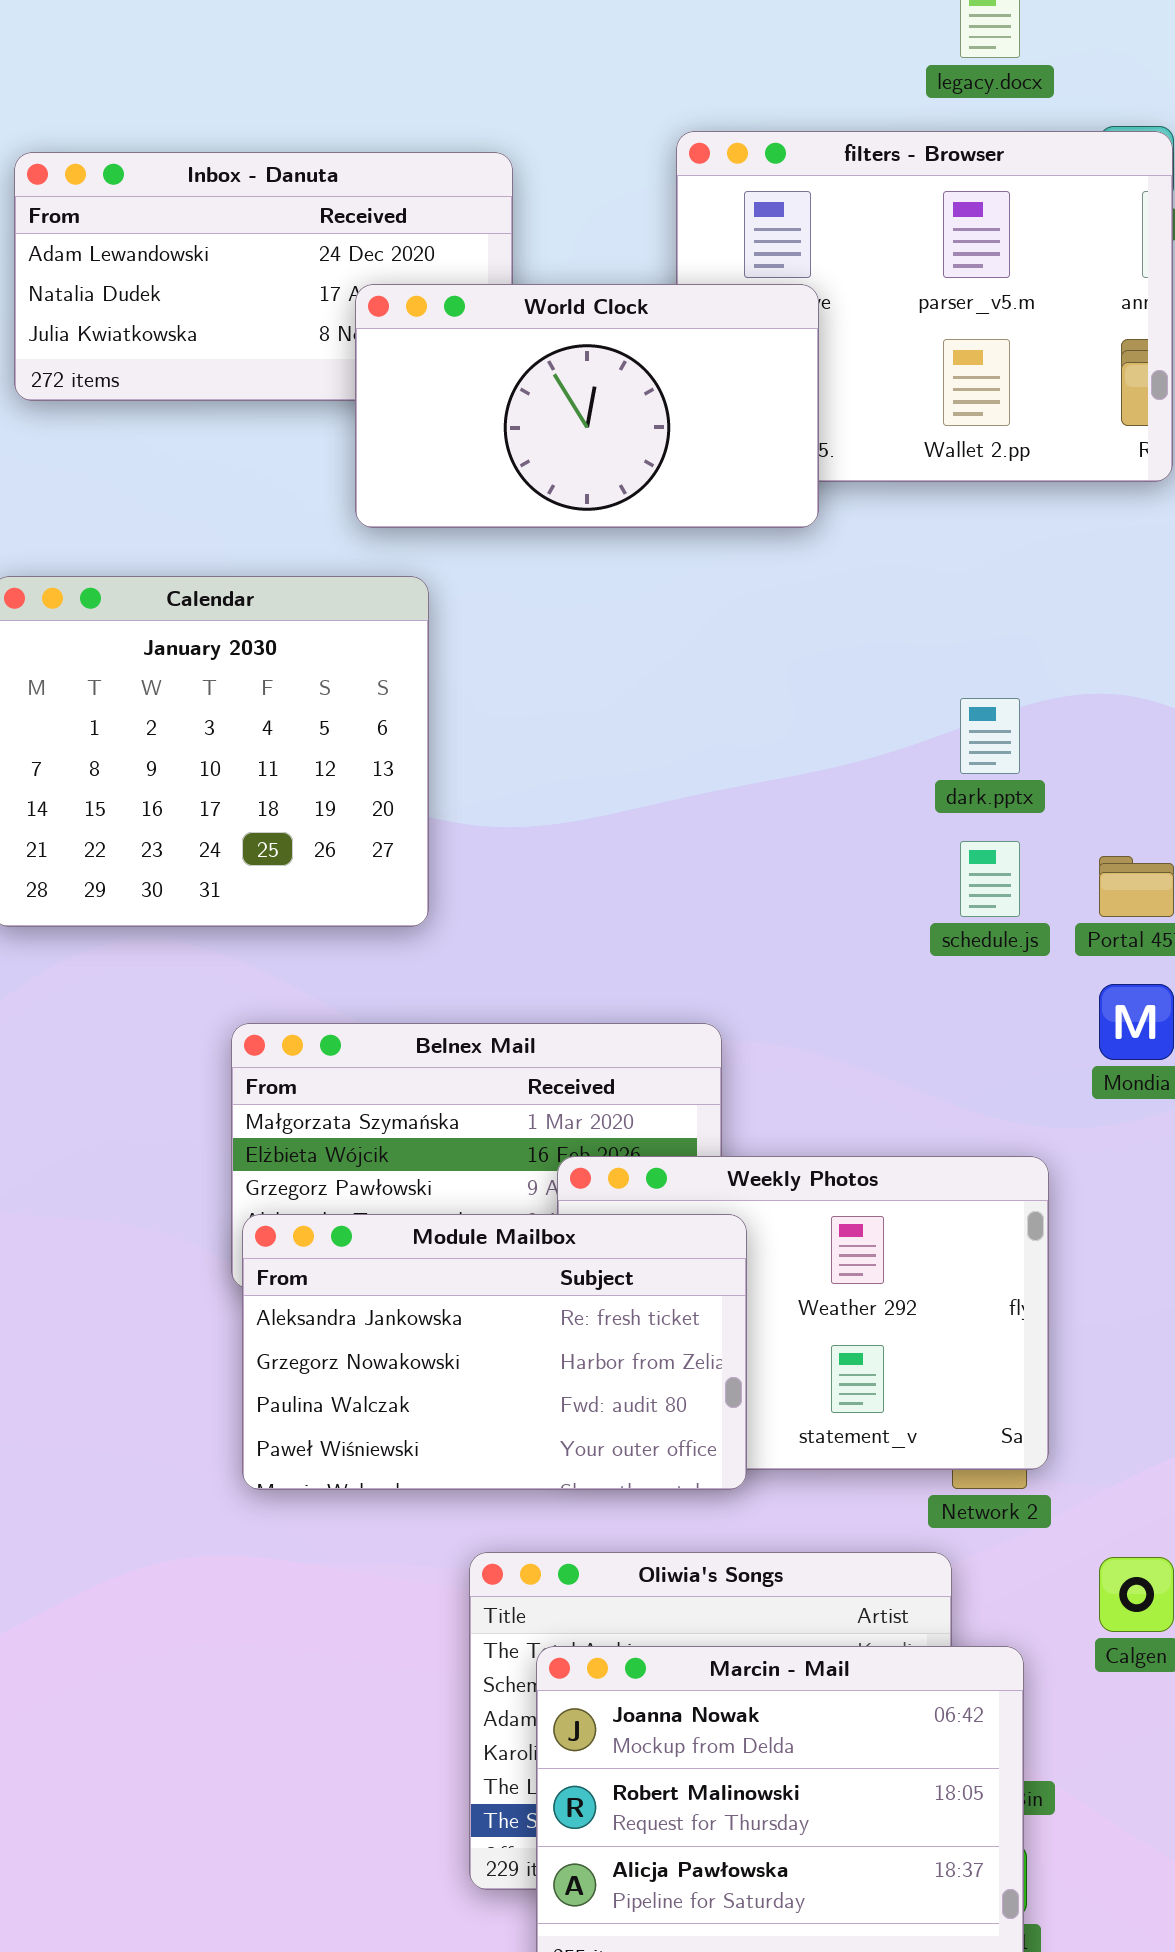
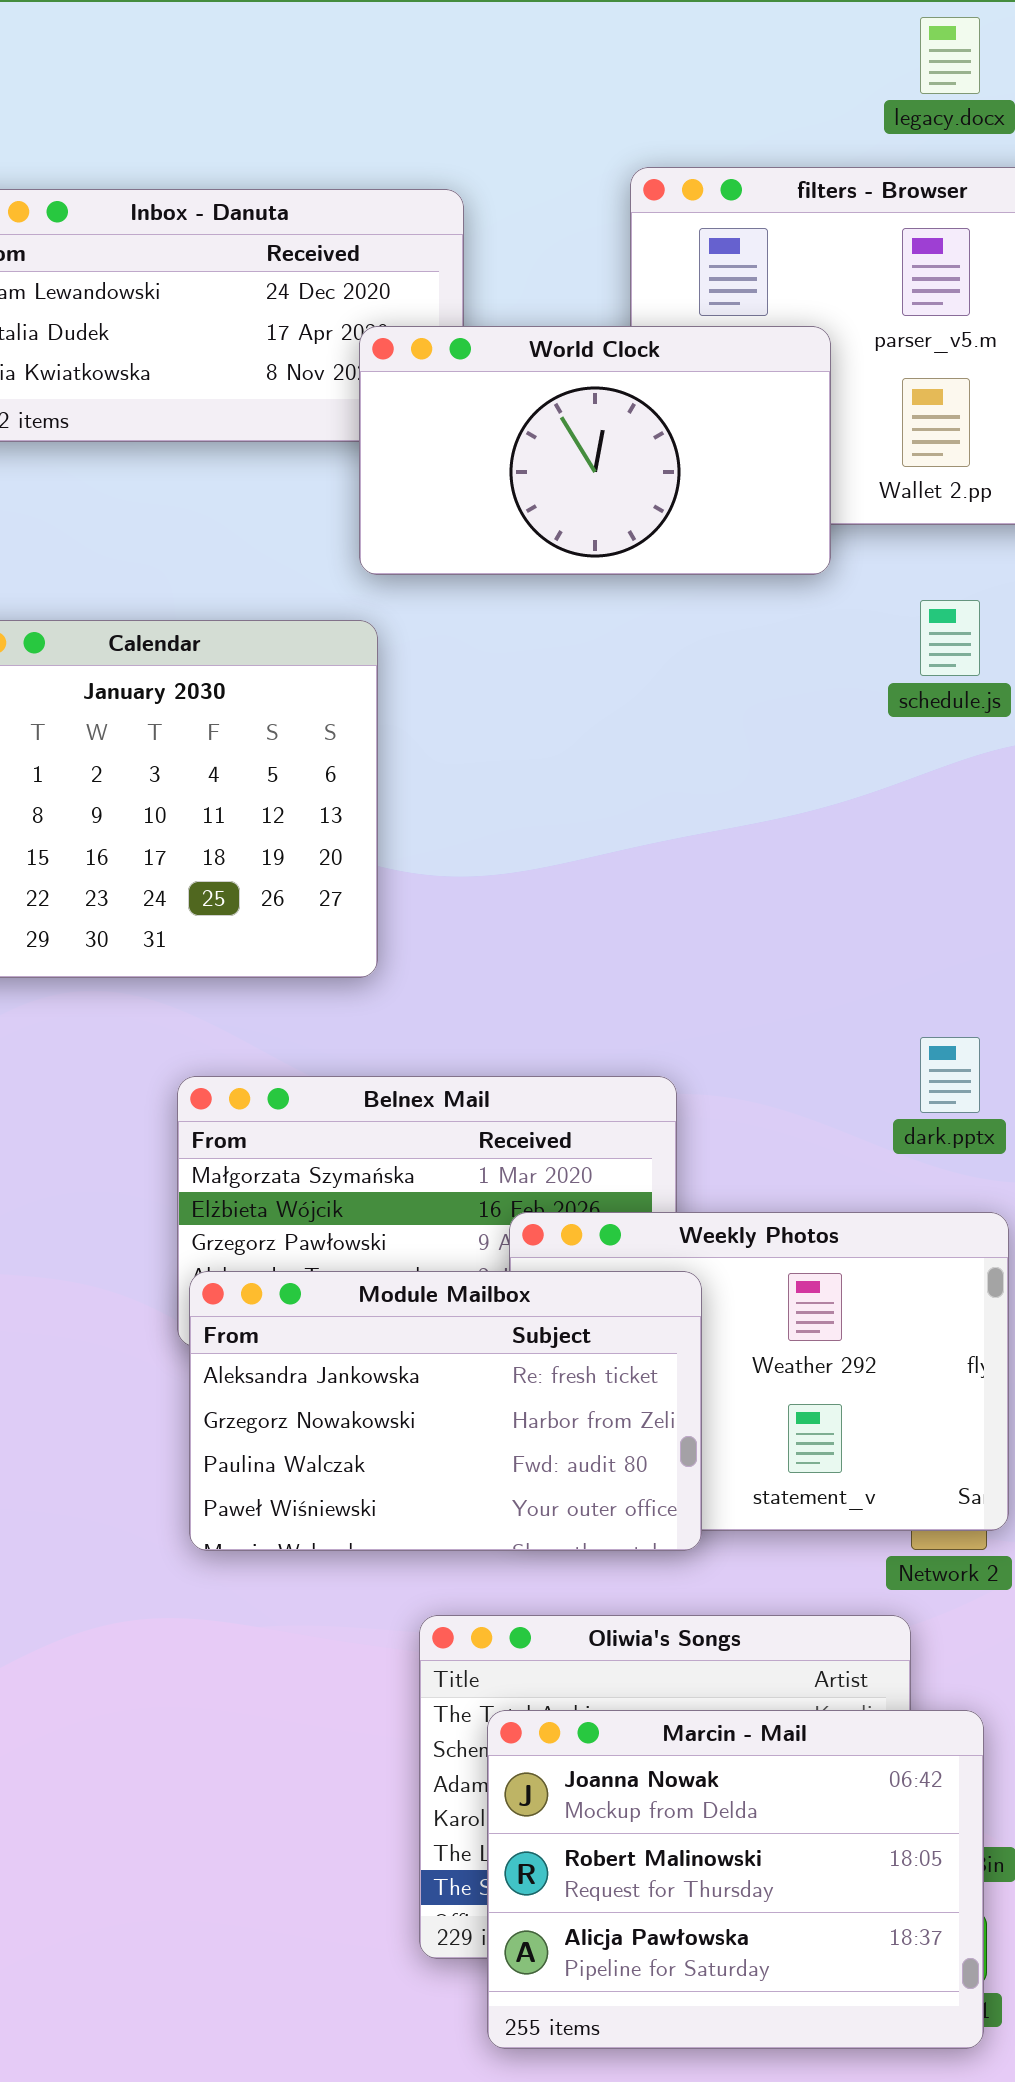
World Clock: [355,284,819,528] -> [359,326,831,575], moved
dark.pptx: [960,698,1020,774] -> [920,1037,980,1113], moved
schedule.js: [960,841,1020,917] -> [920,600,980,676], moved

